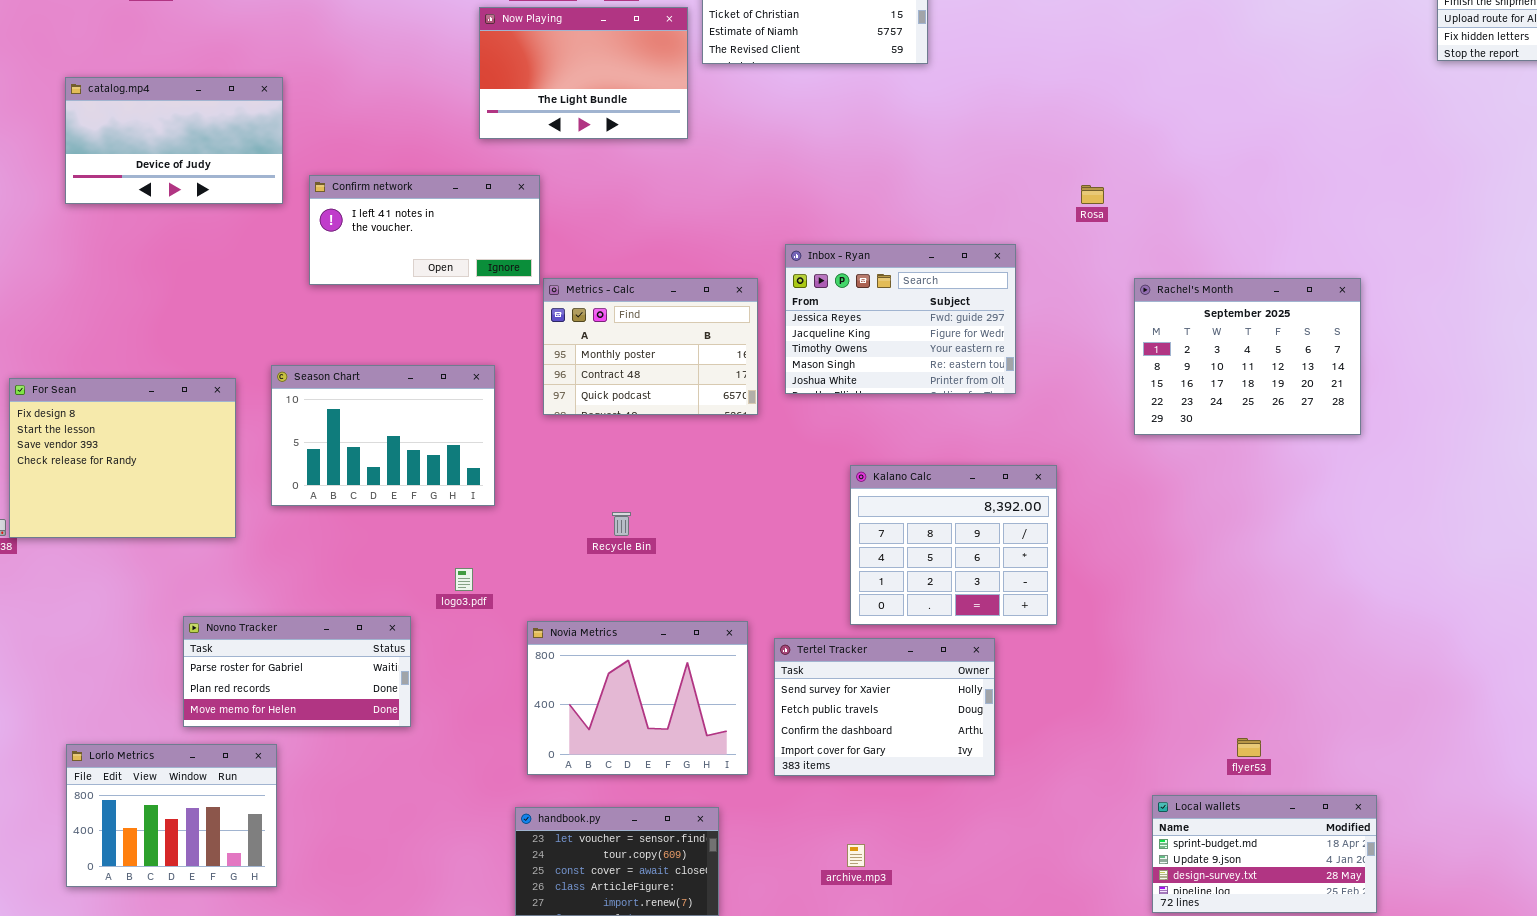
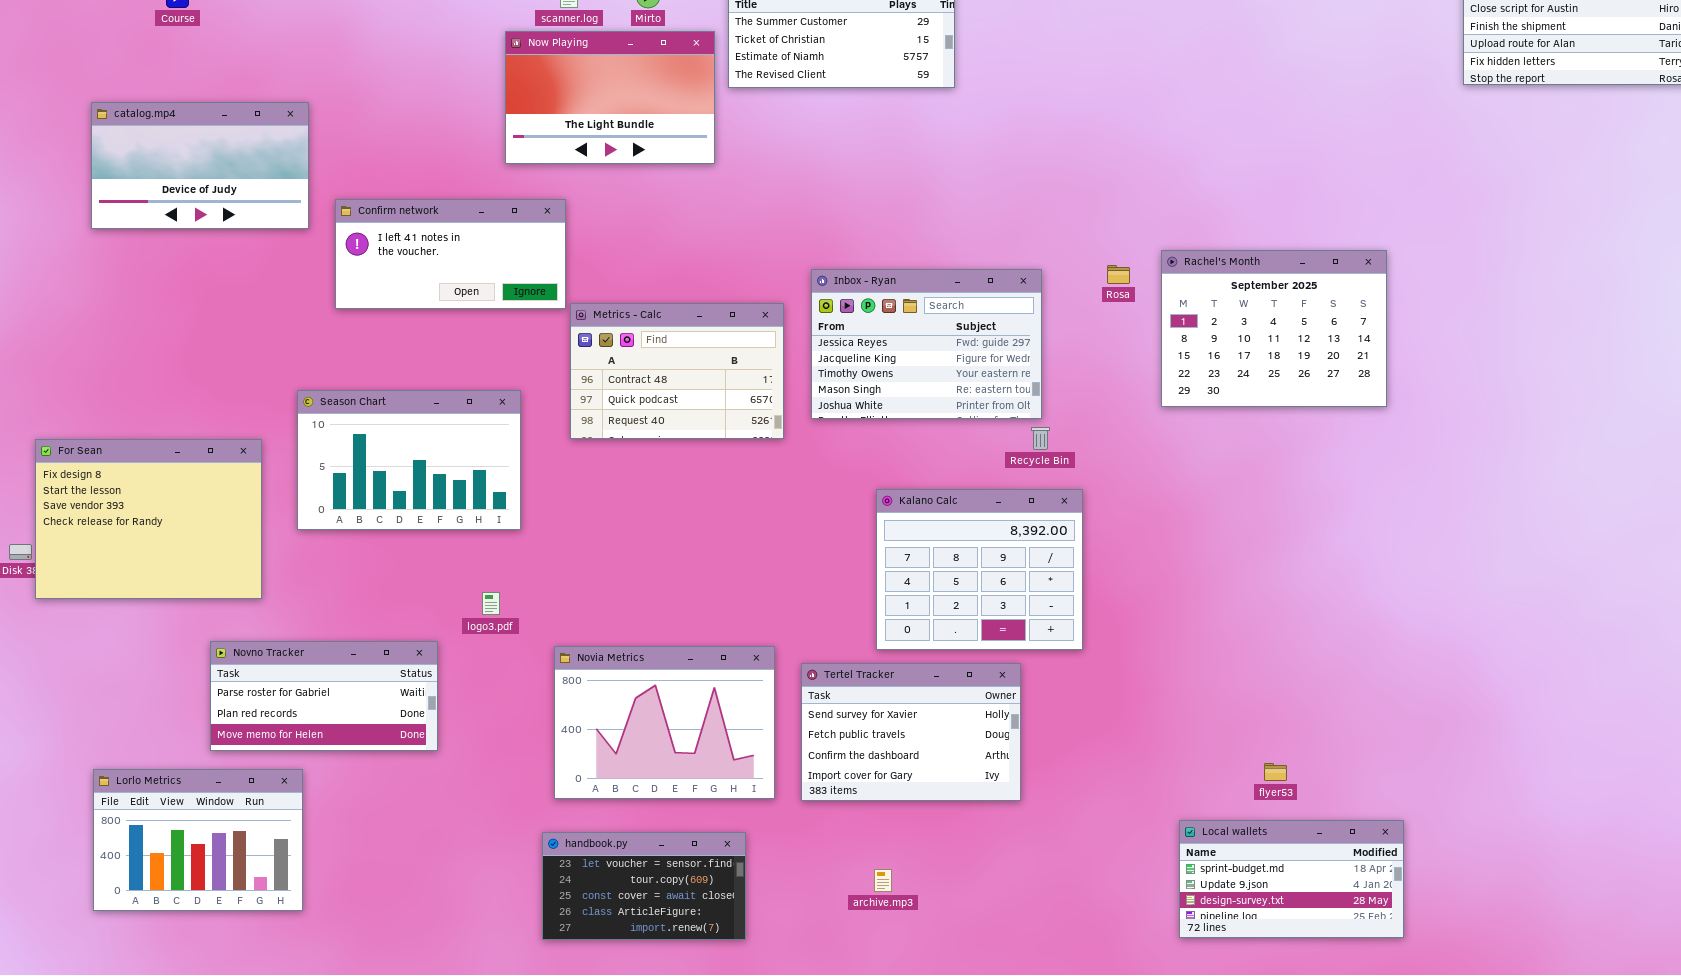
Rosa: [1081,185,1104,204] -> [1107,265,1130,284], moved
Metrics - Calc: [543,278,758,415] -> [570,303,784,439], scrolled down 1 row
Rachel's Month: [1134,278,1361,435] -> [1161,250,1387,407], moved
For Sean: [9,378,236,538] -> [35,439,262,599], moved
Recycle Bin: [612,512,631,536] -> [1031,427,1050,450], moved

